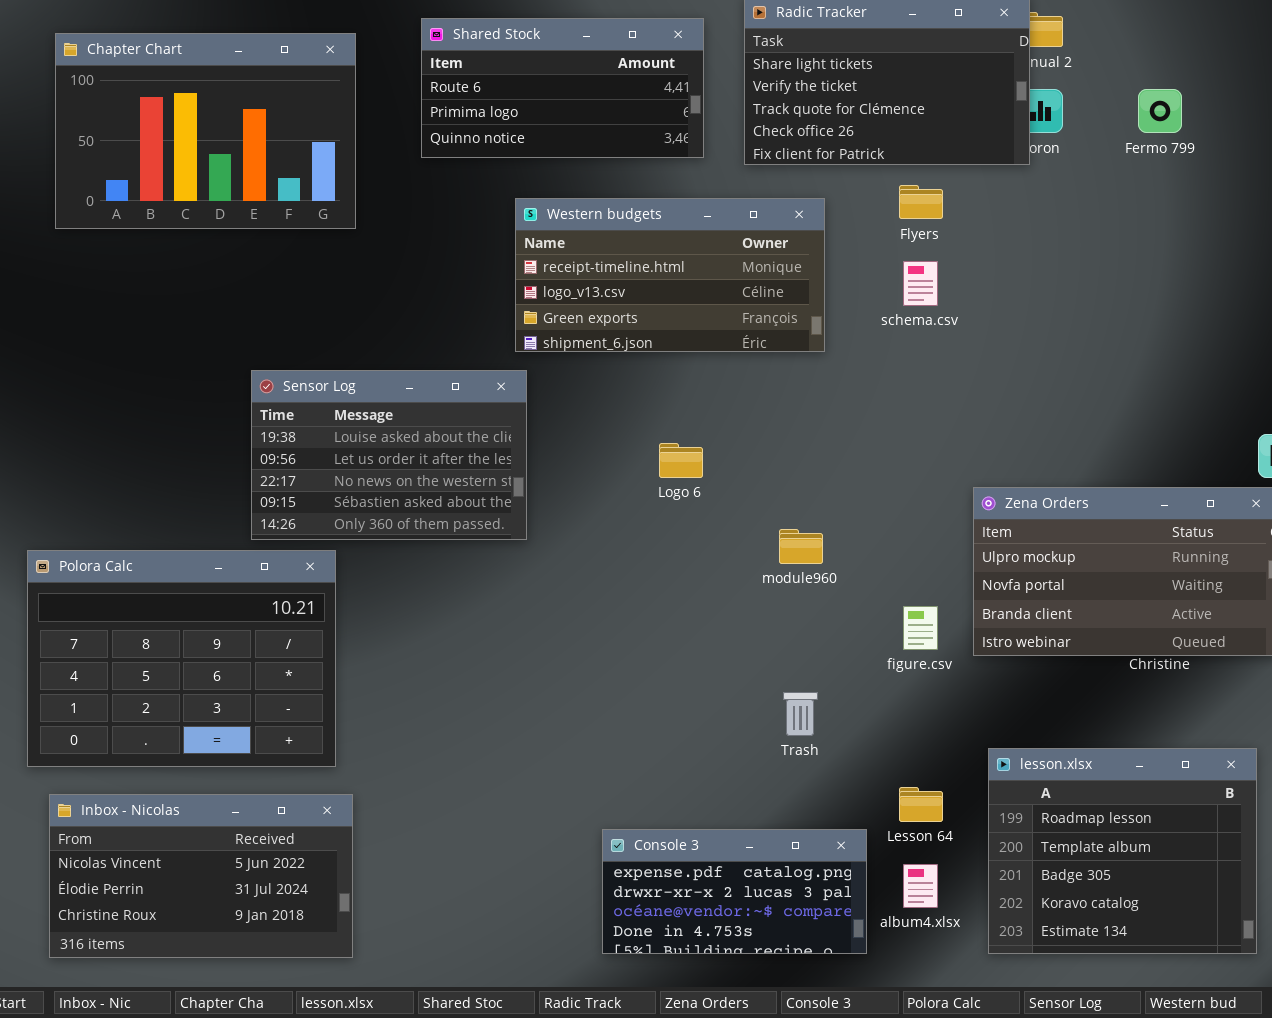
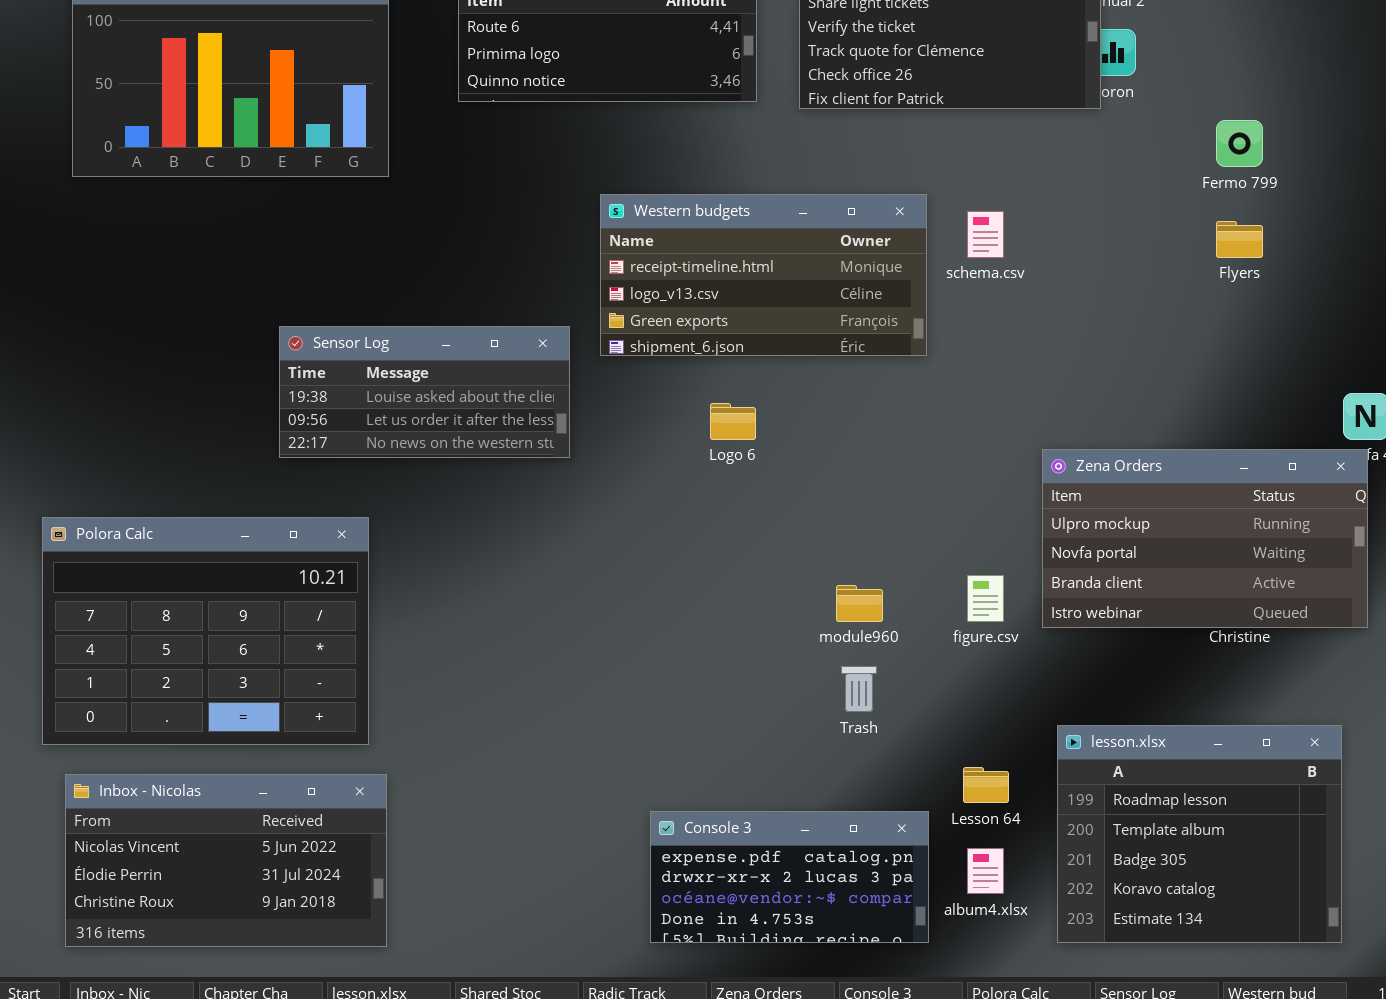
Fermo 799: [1138,89,1182,133] -> [1216,120,1263,167], moved
Flyers: [899,185,943,219] -> [1216,221,1263,258], moved
Western budgets: [515,198,825,352] -> [600,194,927,356], moved
Sensor Log: [251,370,527,540] -> [279,326,570,458], resized
module960: [779,529,823,564] -> [836,585,883,622], moved

